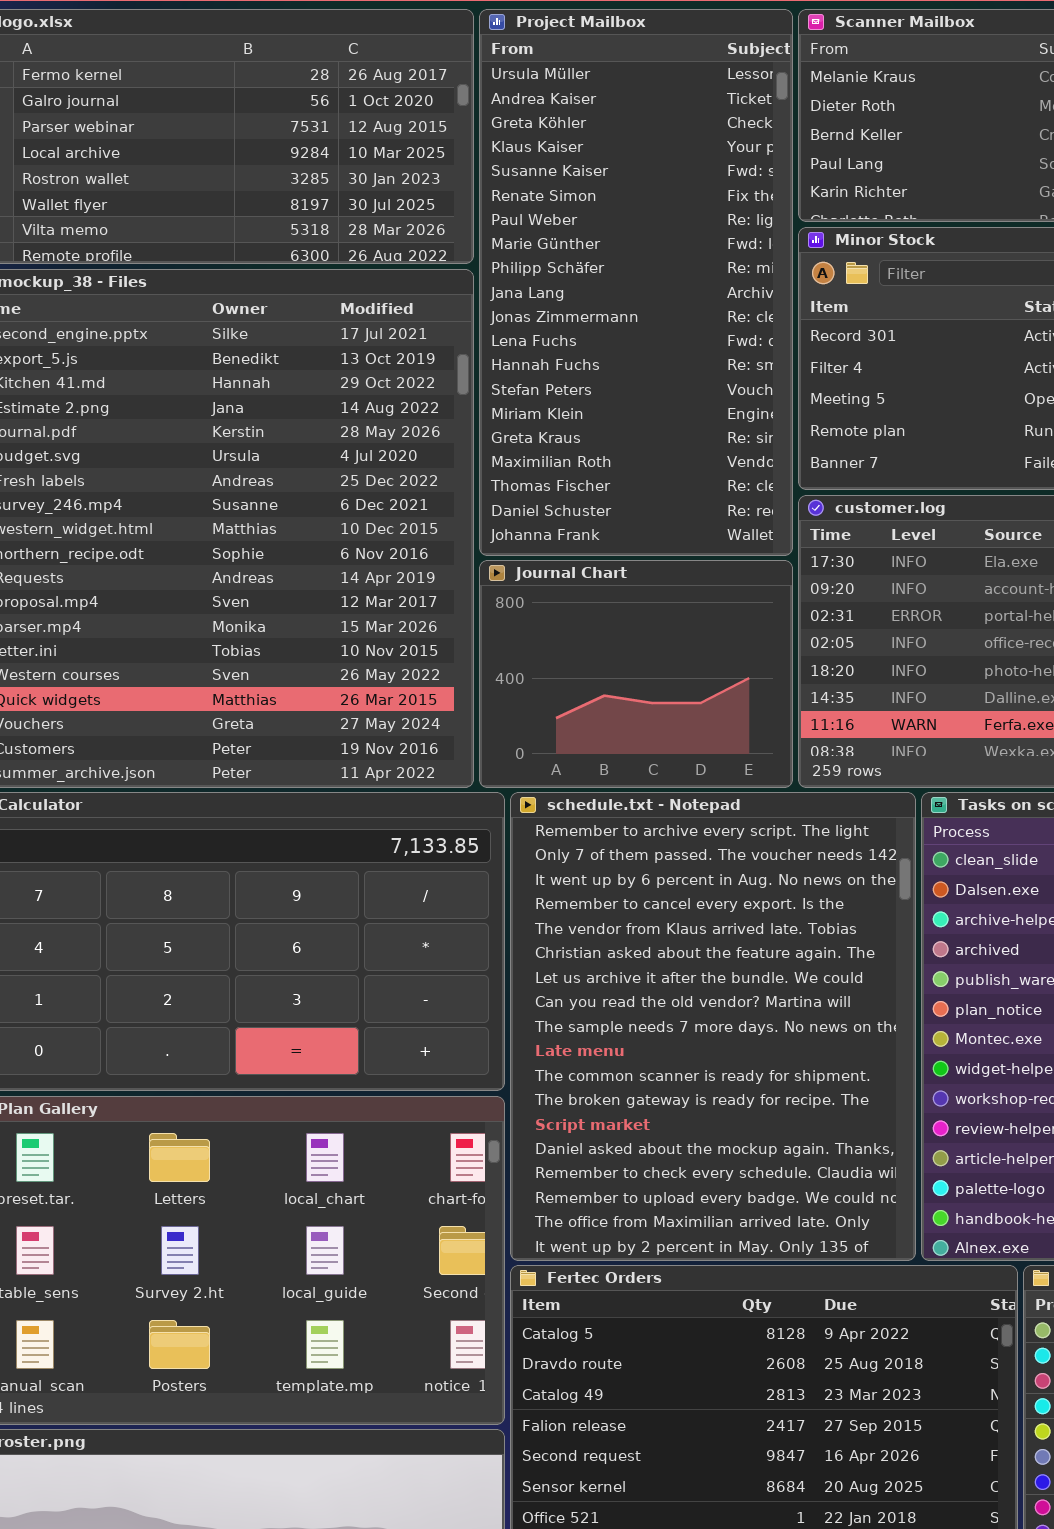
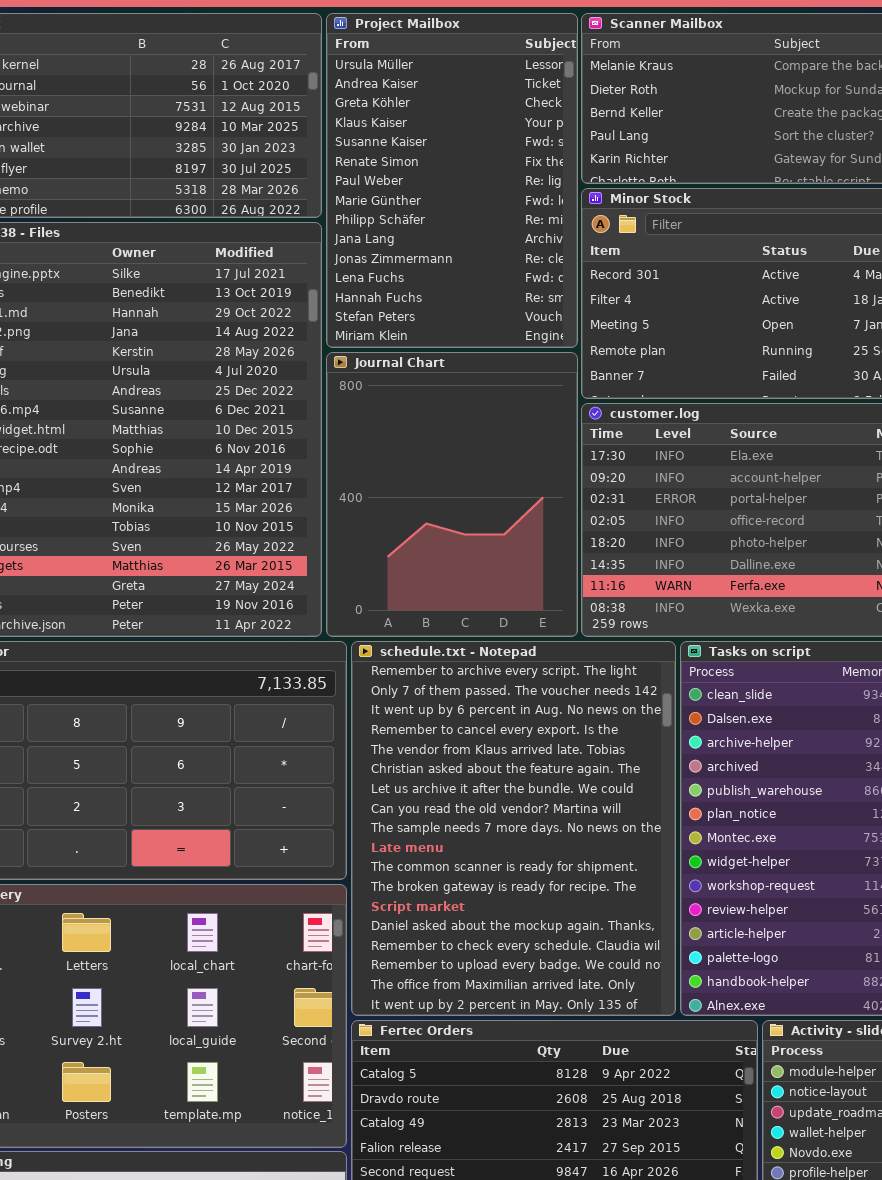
Project Mailbox: [479,9,793,556] -> [326,13,578,348], resized
Journal Chart: [479,560,793,788] -> [326,352,578,637], resized

